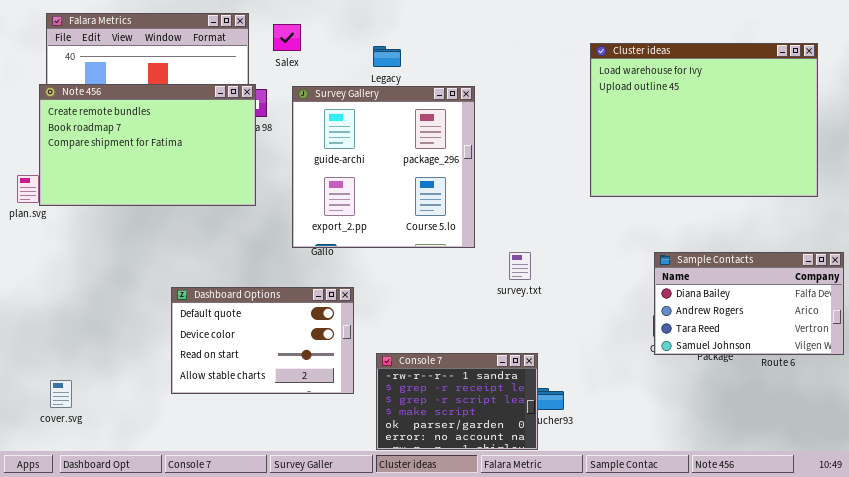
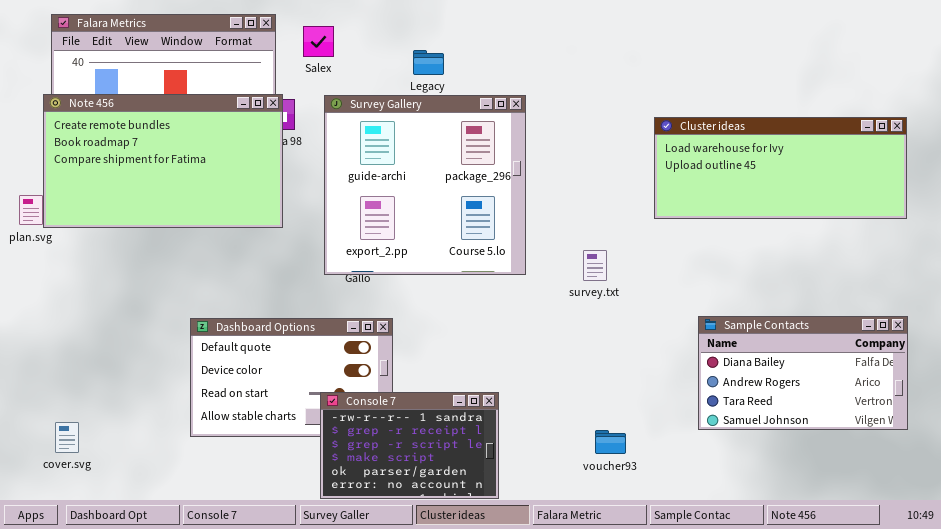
Cluster ideas: [590,43,818,197] -> [654,117,907,219], resized
survey.txt: [509,252,531,280] -> [583,250,607,281], moved
Sample Contacts: [654,252,844,355] -> [698,316,908,430], moved
Console 7: [376,353,538,450] -> [320,392,499,499], moved

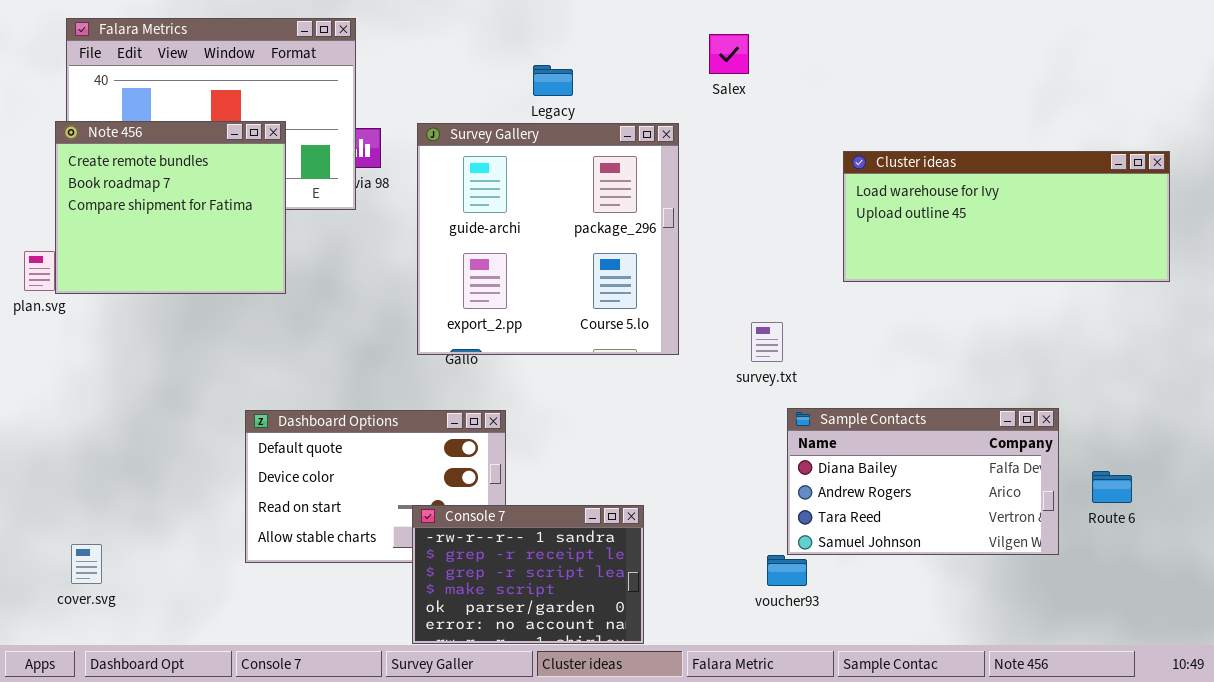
Salex: [303,26,334,57] -> [709,34,749,74], moved
Note 456: [43,94,283,228] -> [55,121,286,294], resized
Sample Contacts: [698,316,908,430] -> [787,408,1059,555], moved

